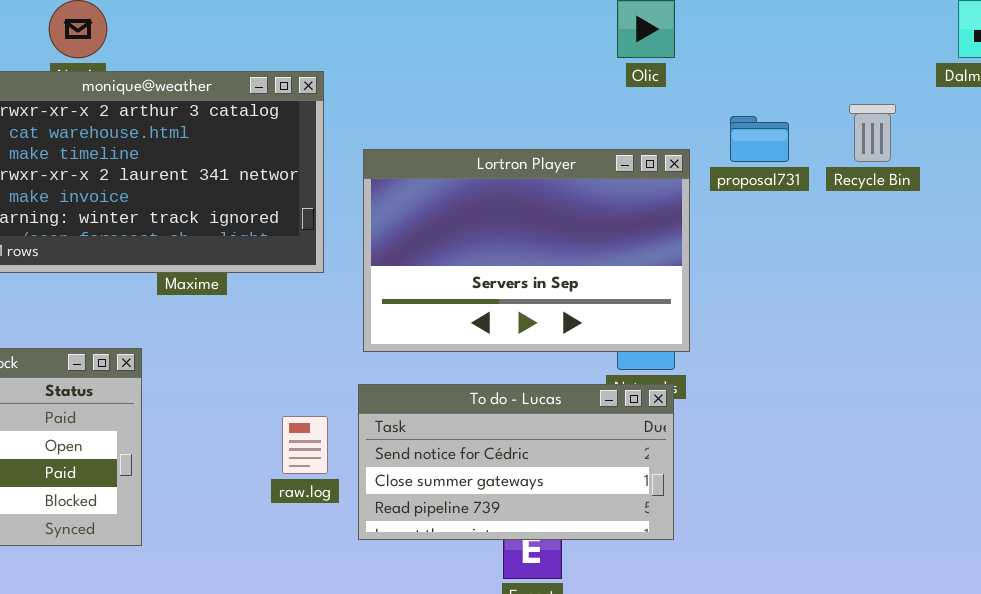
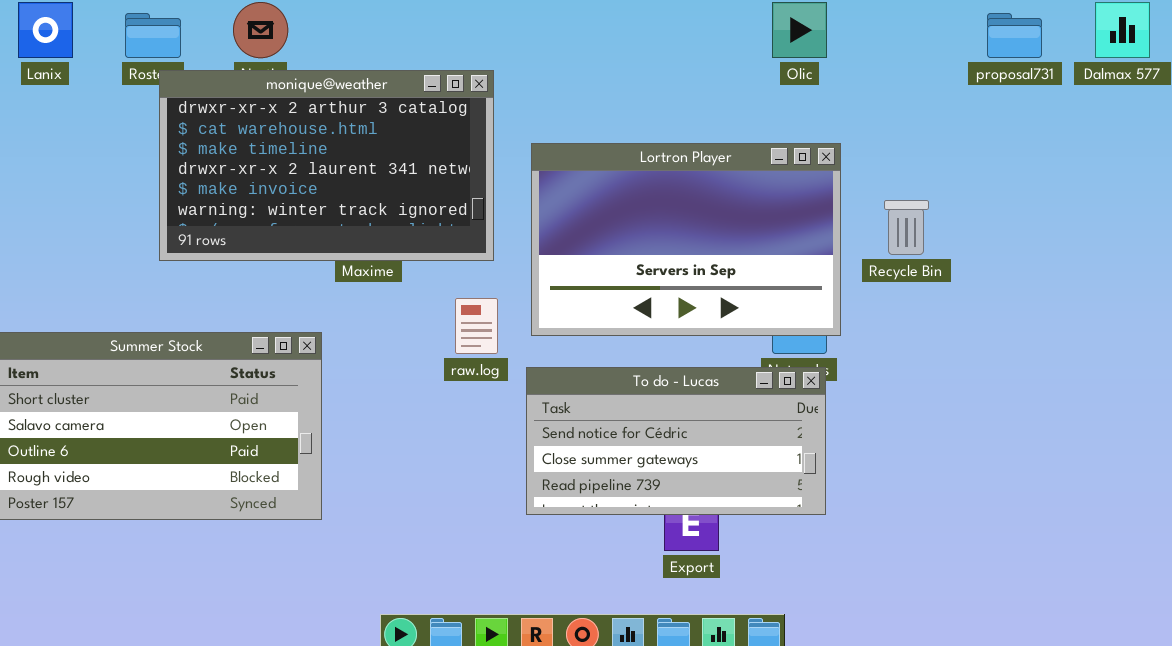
Recycle Bin: [849,104,896,162] -> [884,200,929,255], moved
proposal731: [730,116,789,162] -> [987,13,1042,58], moved
raw.log: [282,416,328,474] -> [455,298,498,354], moved

